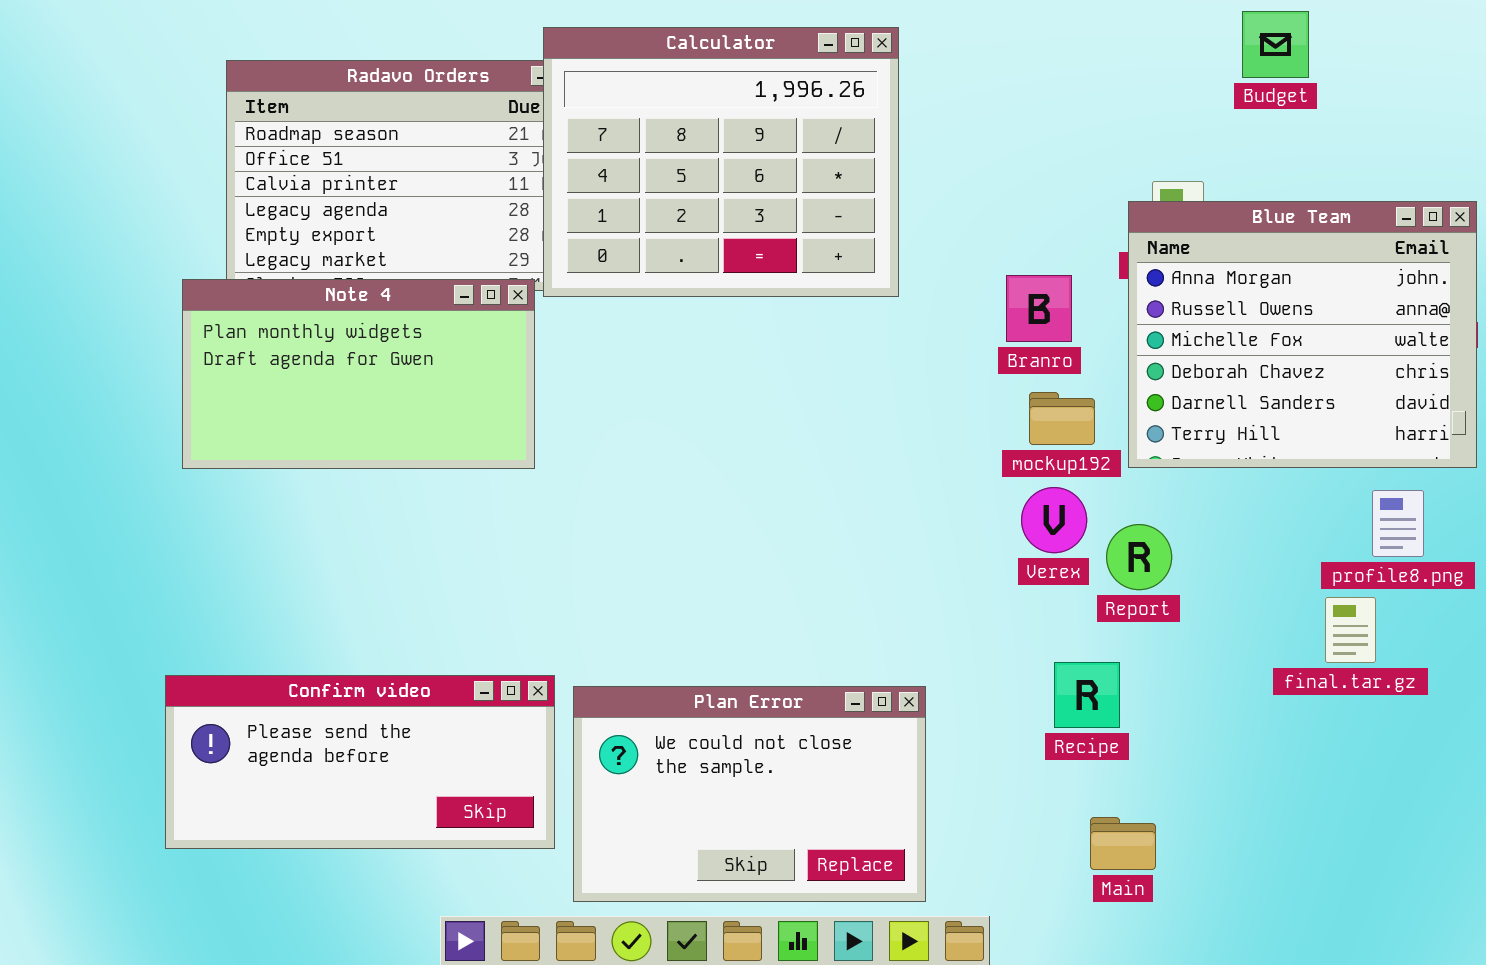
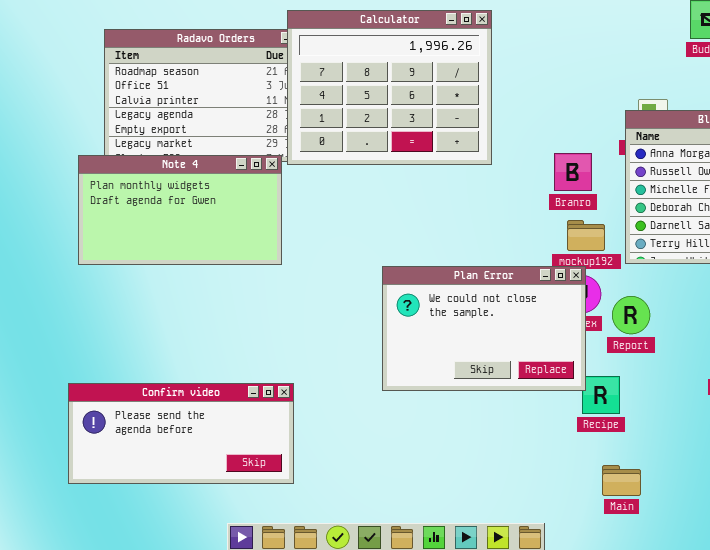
Plan Error: [573,686,926,902] -> [382,266,586,391], moved

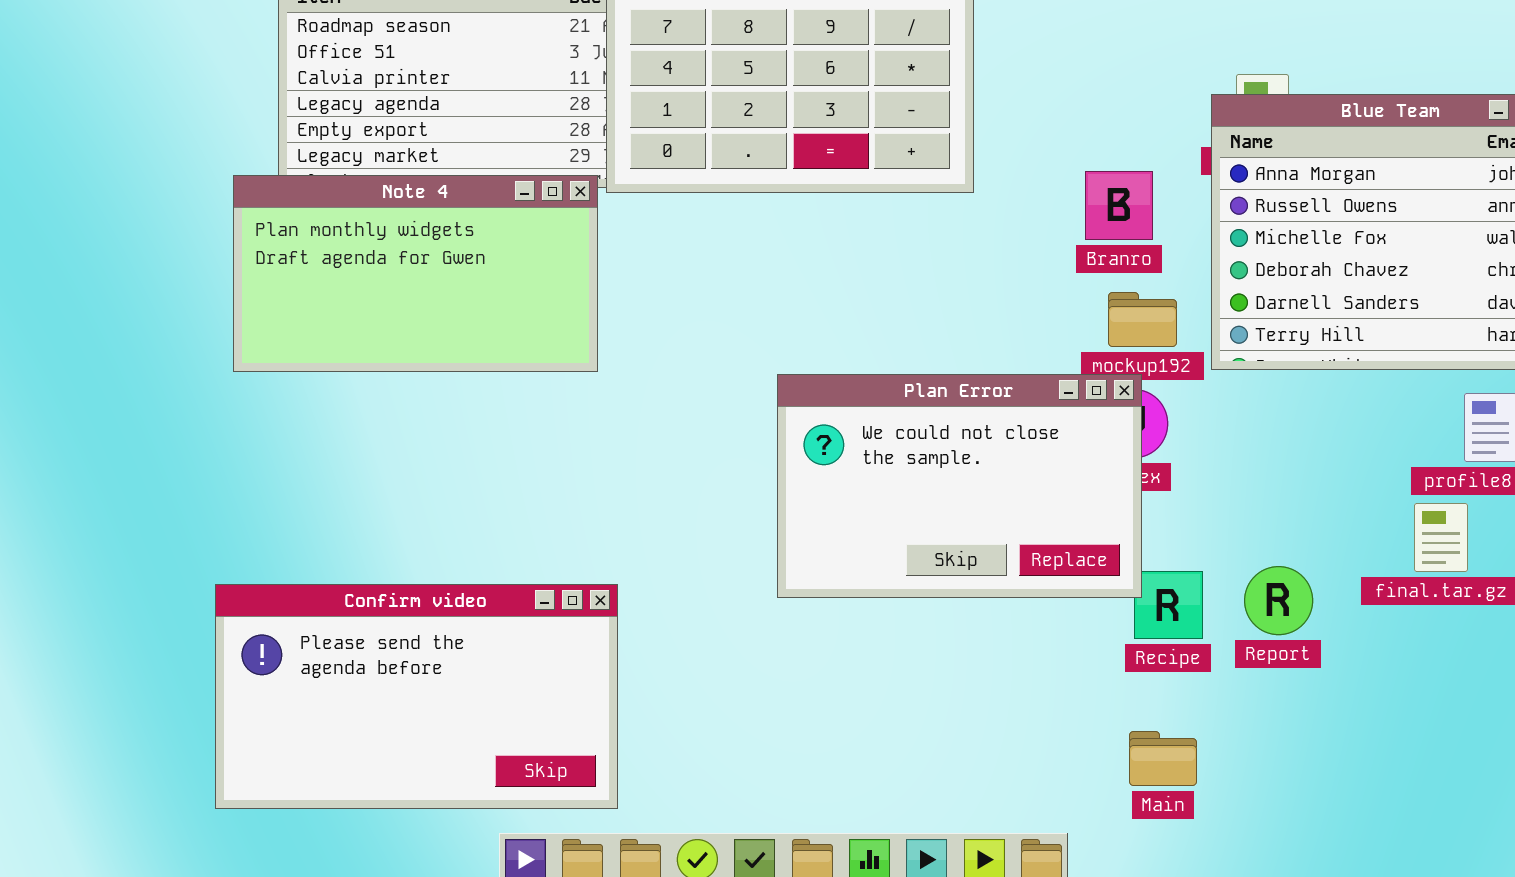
Report: [612,296,650,334] -> [1244,566,1313,635], moved
Confirm video: [68,383,294,484] -> [215,584,618,809], resized
Main: [602,465,641,496] -> [1129,731,1197,786], moved

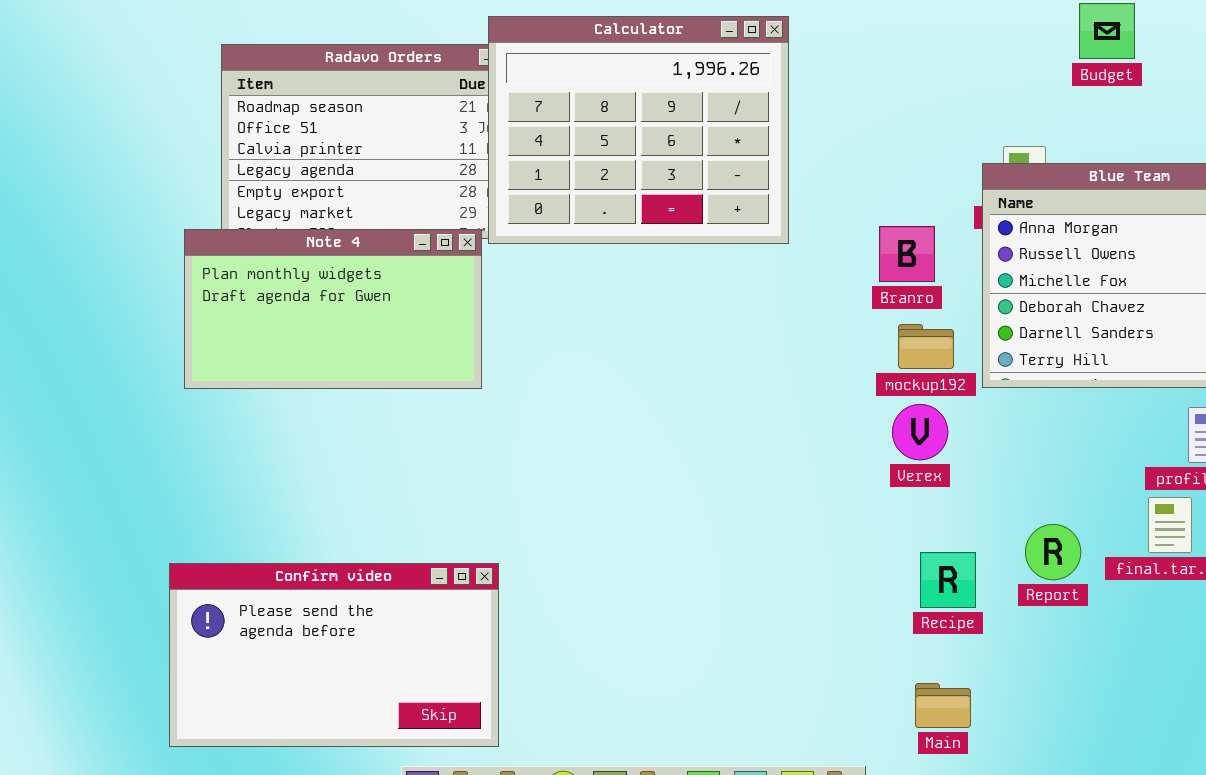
Plan Error: [777,374,1142,598] -> none, closed
Report: [1244,566,1313,635] -> [1025,524,1081,580], moved

